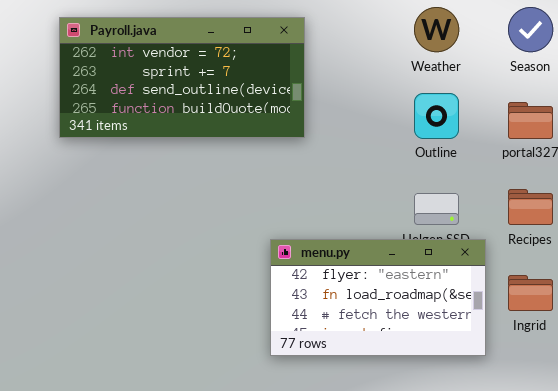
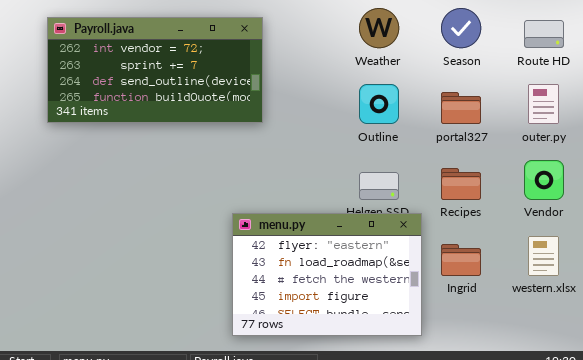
menu.py: [270,239,486,356] -> [232,213,422,336], resized

